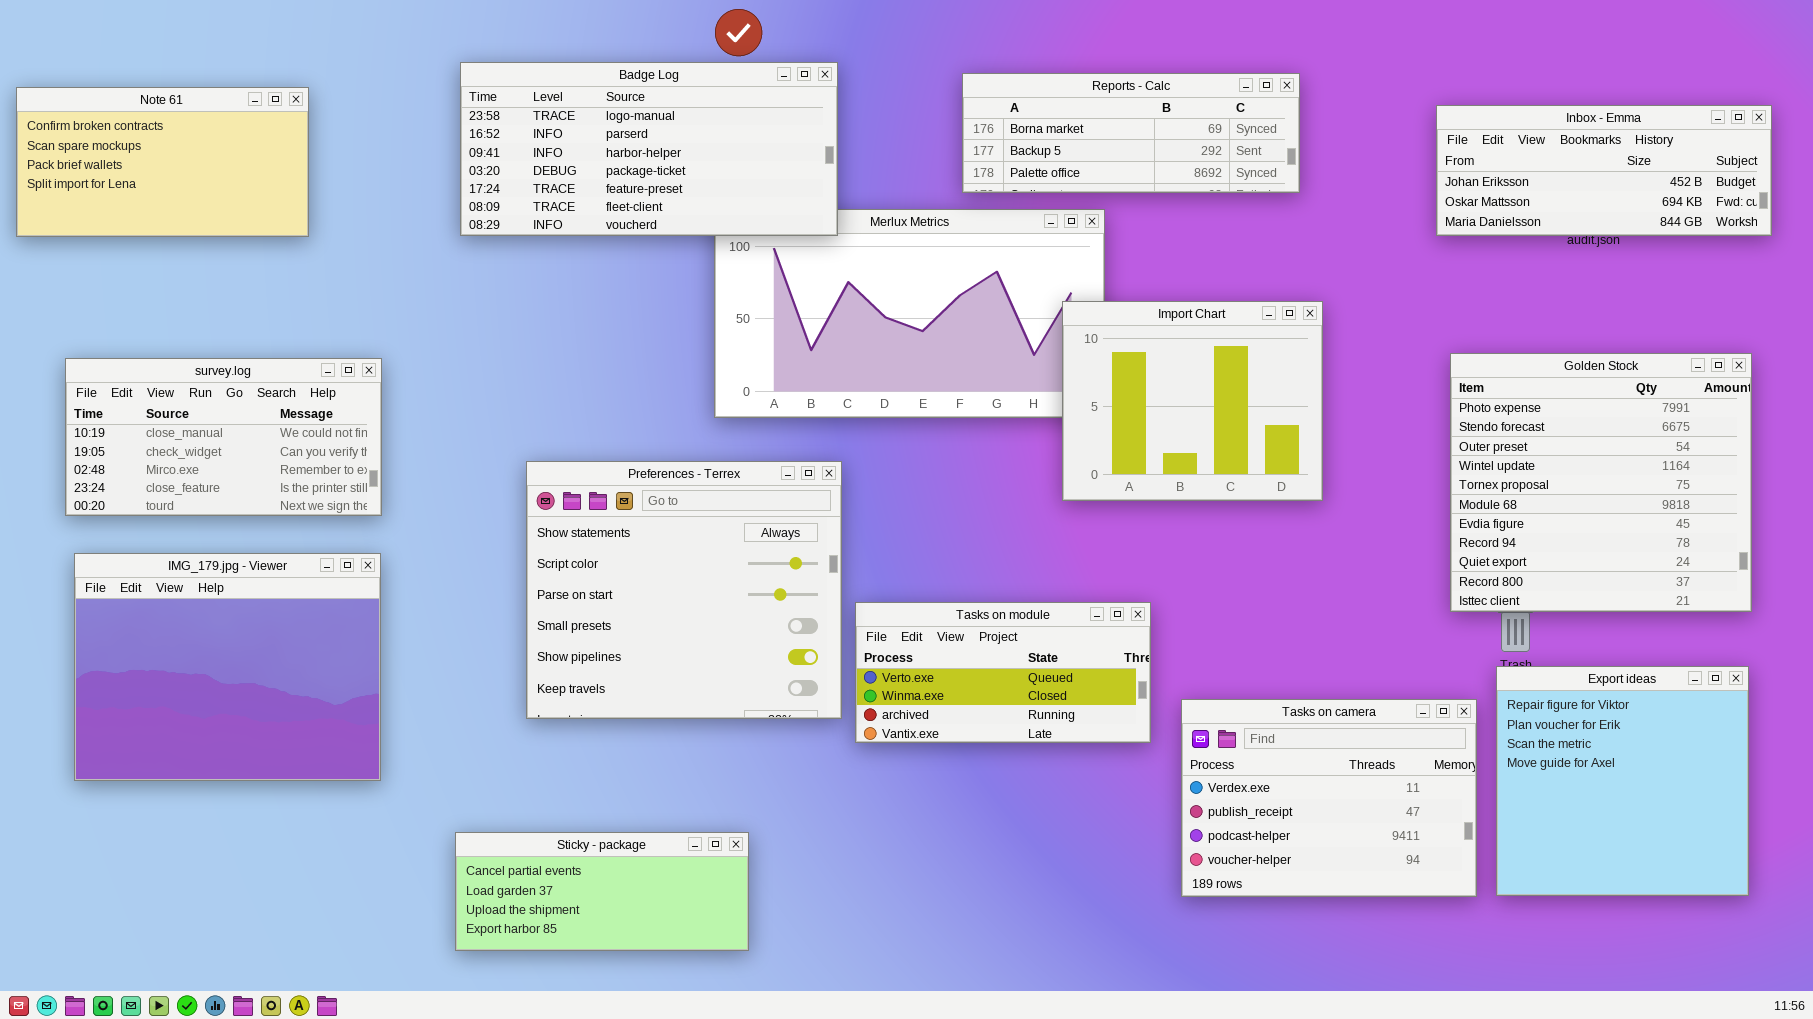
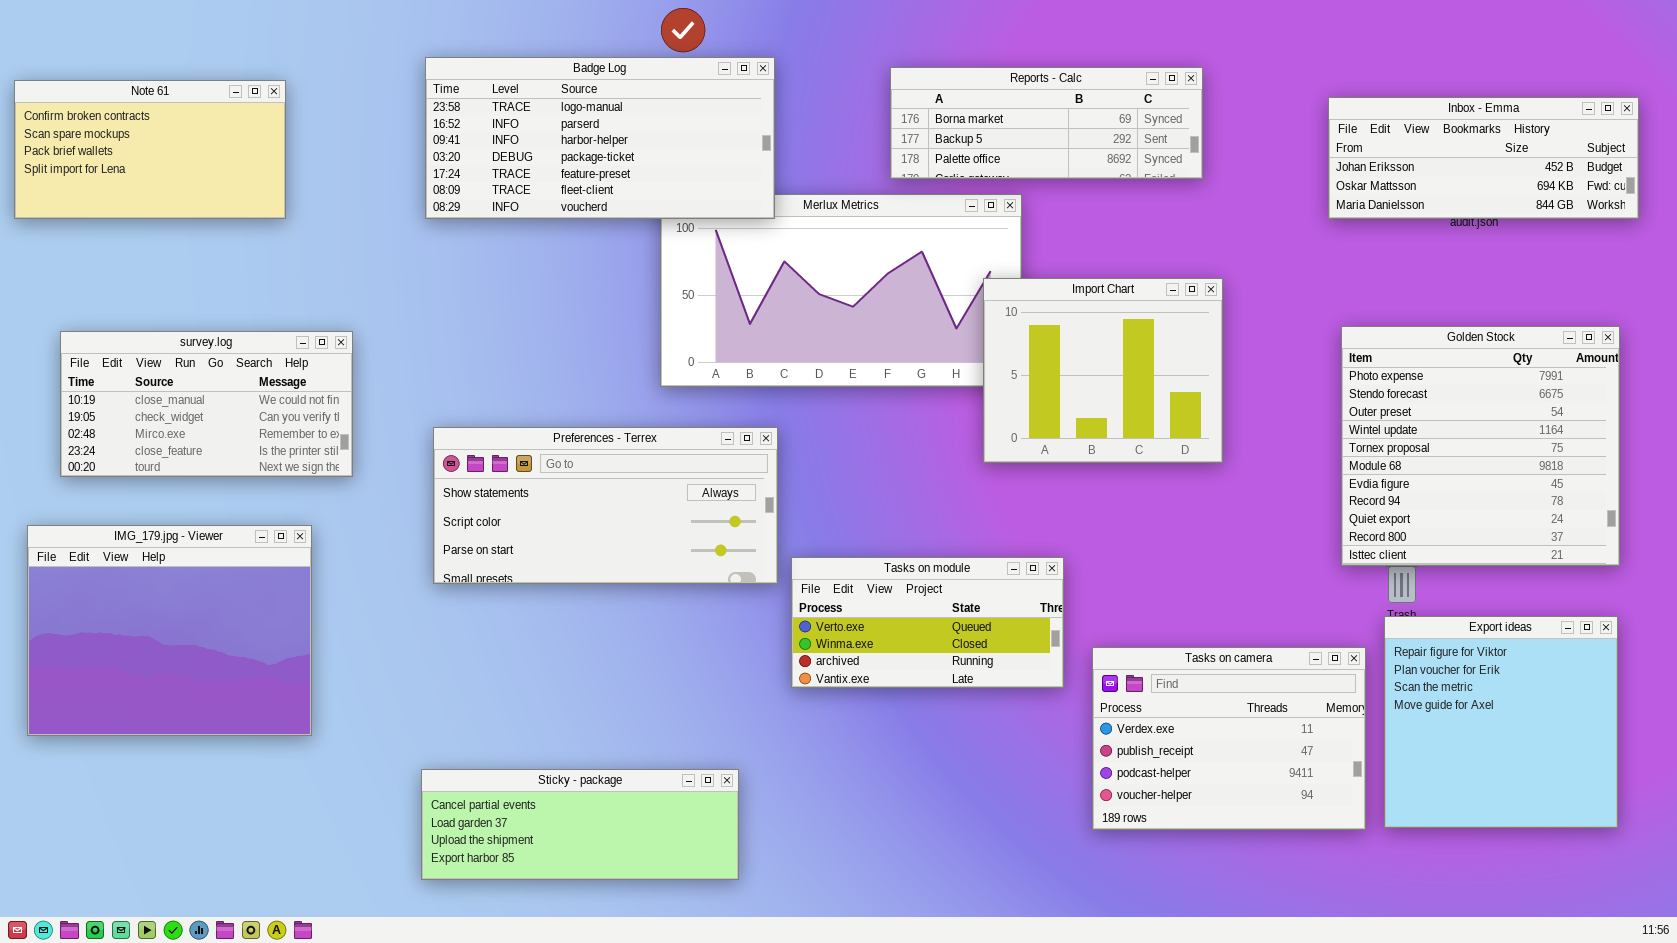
Preferences - Terrex: [526,461,842,719] -> [433,427,778,584], resized
IMG_179.jpg - Viewer: [74,553,381,781] -> [27,525,312,736], moved
Sticky - package: [455,832,749,951] -> [421,769,739,880], resized

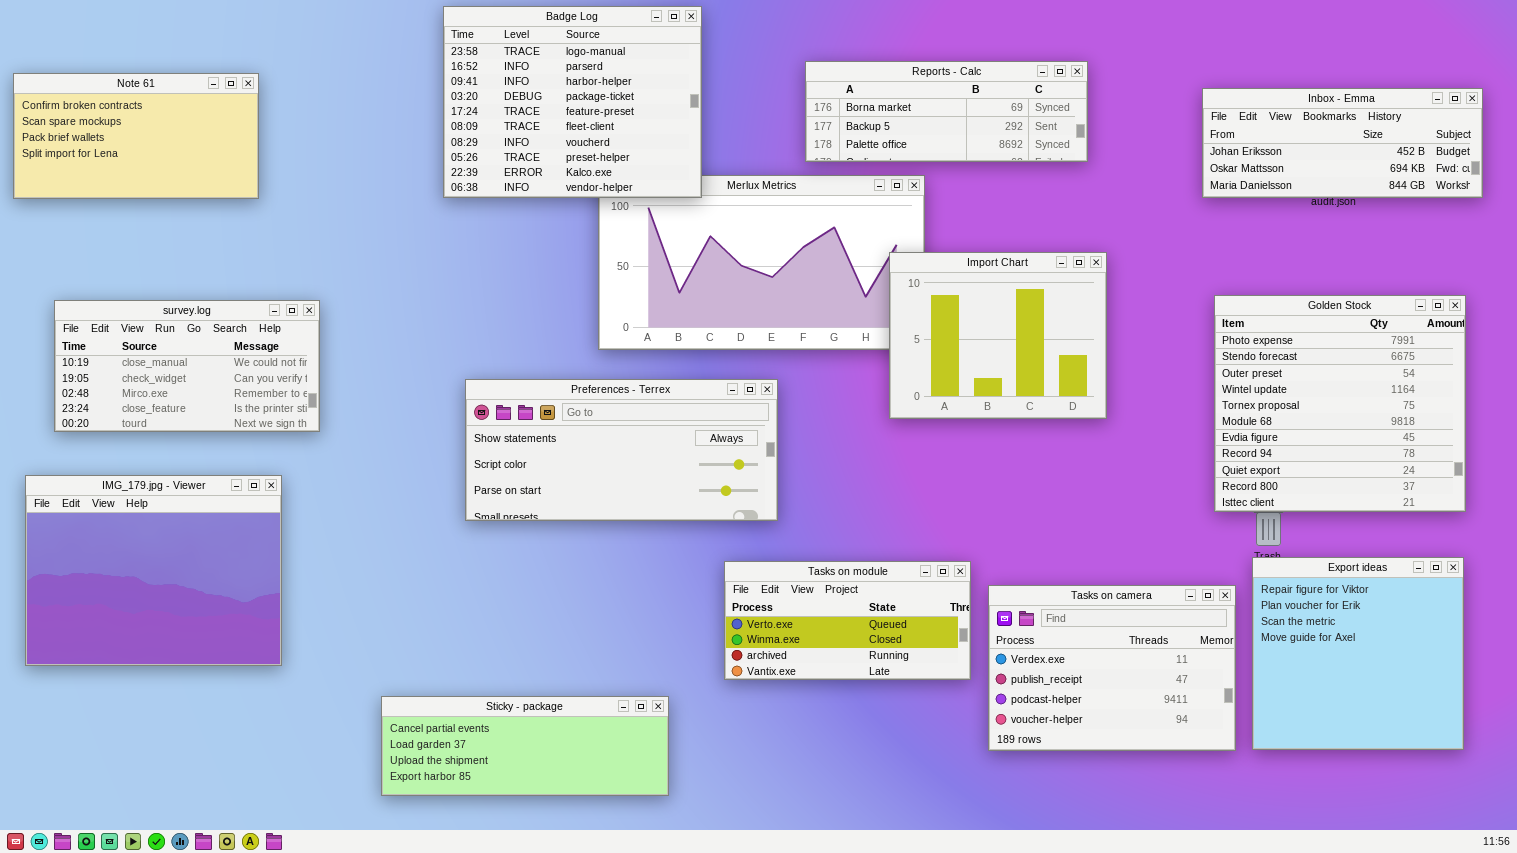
Badge Log: [425,57,775,219] -> [443,6,702,198], resized
Preferences - Terrex: [433,427,778,584] -> [465,379,778,521], moved
Tasks on module: [791,557,1064,688] -> [724,561,971,680], moved

